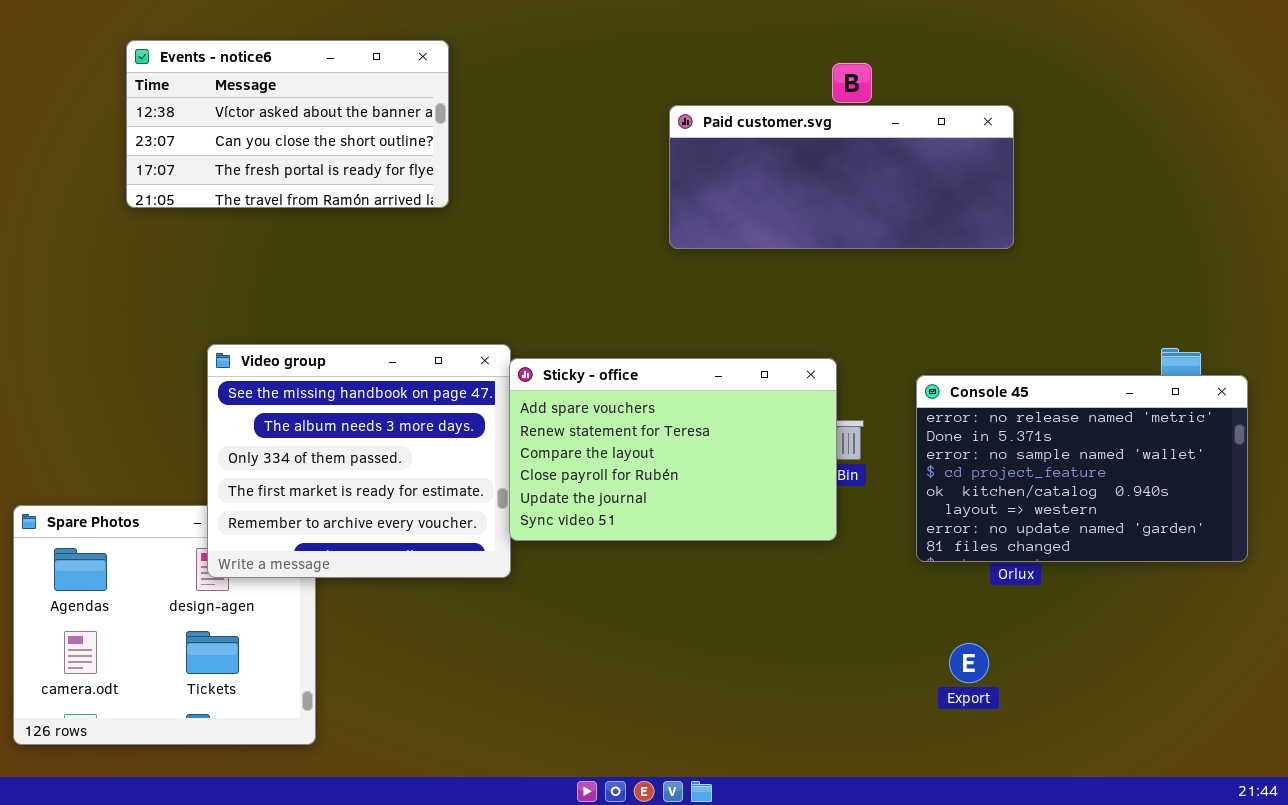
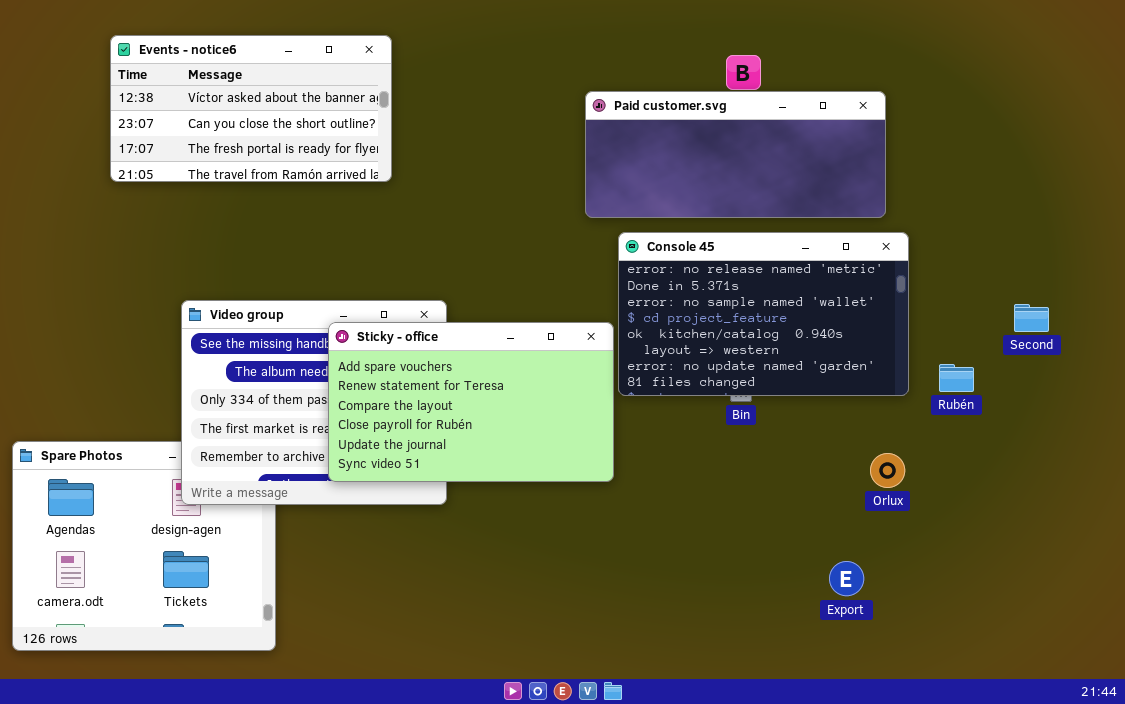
Sticky - office: [509,358,837,541] -> [328,322,614,482], moved
Console 45: [916,375,1248,562] -> [618,232,909,396], moved

